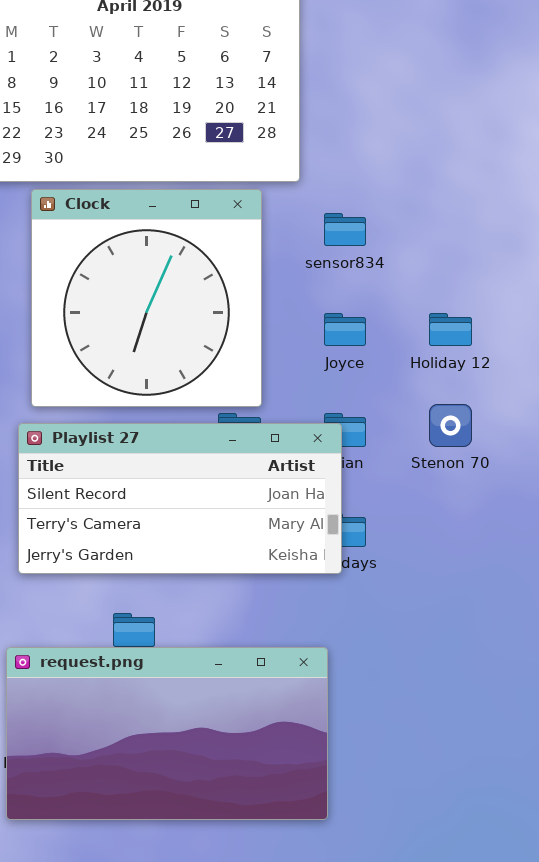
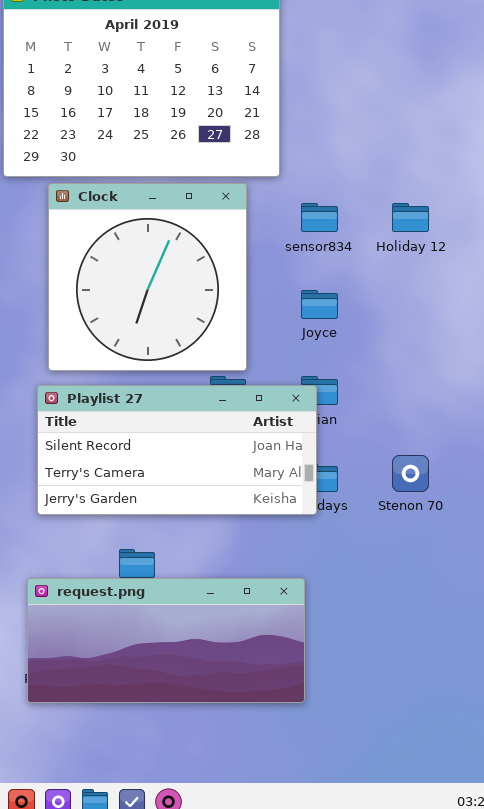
Holiday 12: [429,313,472,346] -> [392,203,429,232], moved
Stenon 70: [429,404,472,447] -> [392,455,429,492], moved
request.png: [6,647,328,820] -> [27,578,305,703], resized

